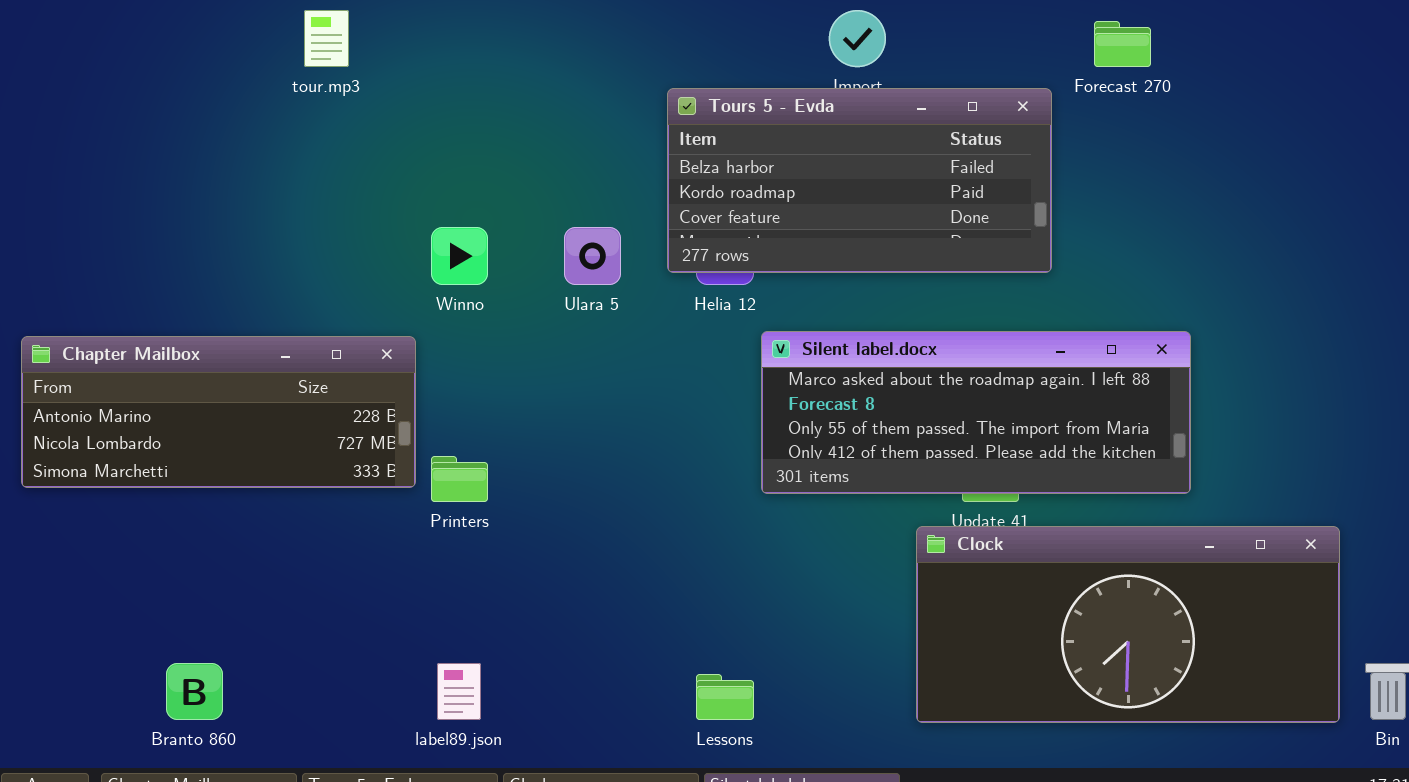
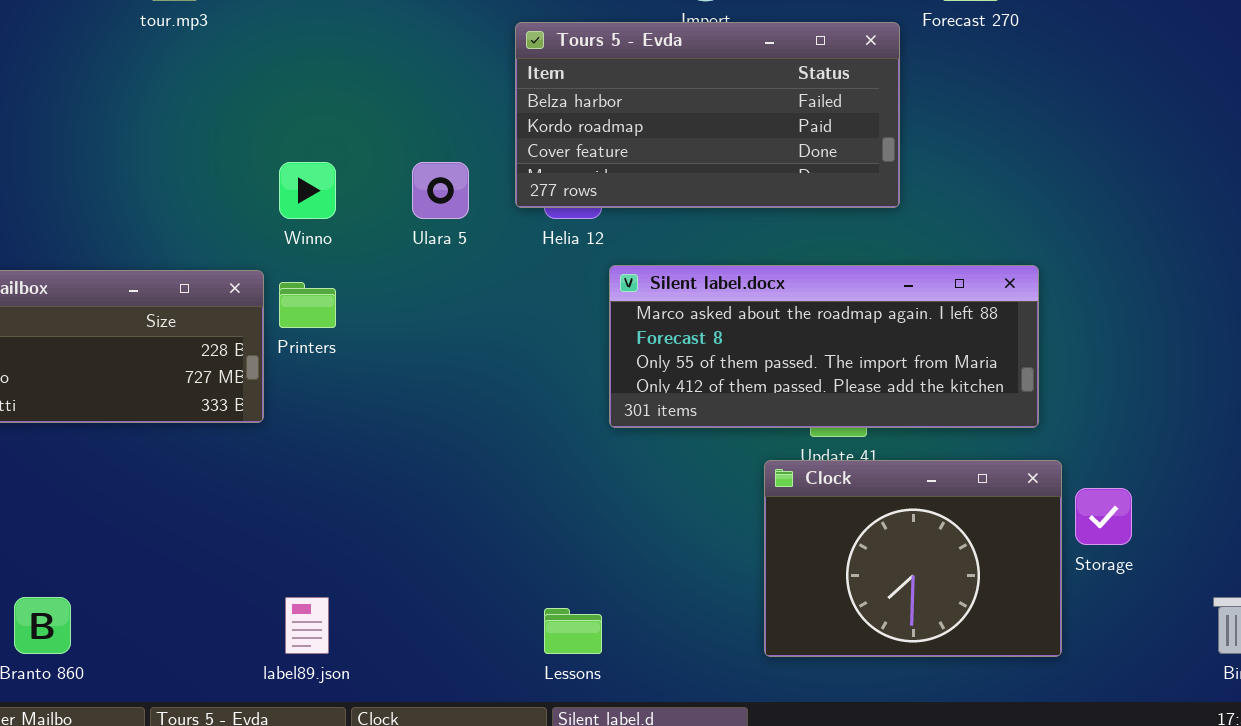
Printers: [431,456,488,502] -> [279,282,336,328], moved
Clock: [916,526,1340,723] -> [764,460,1062,657], resized

